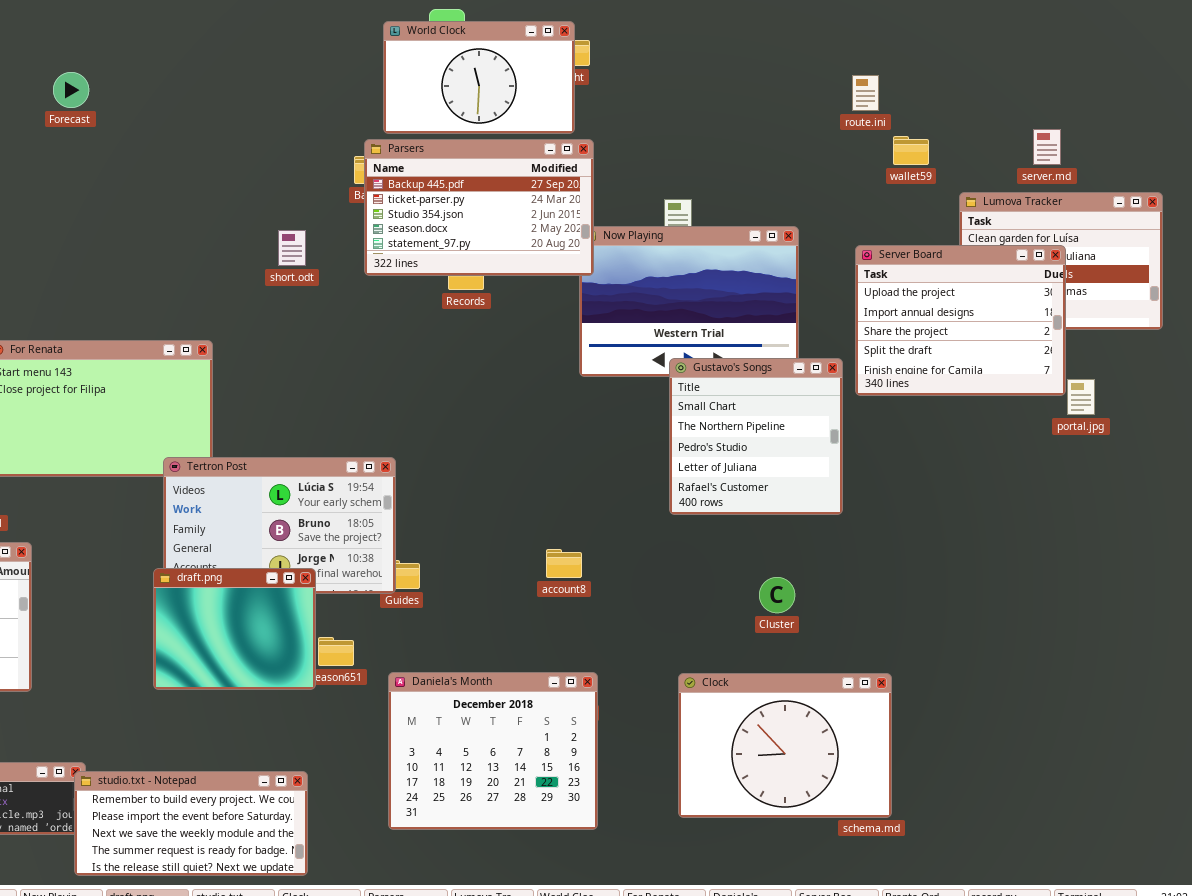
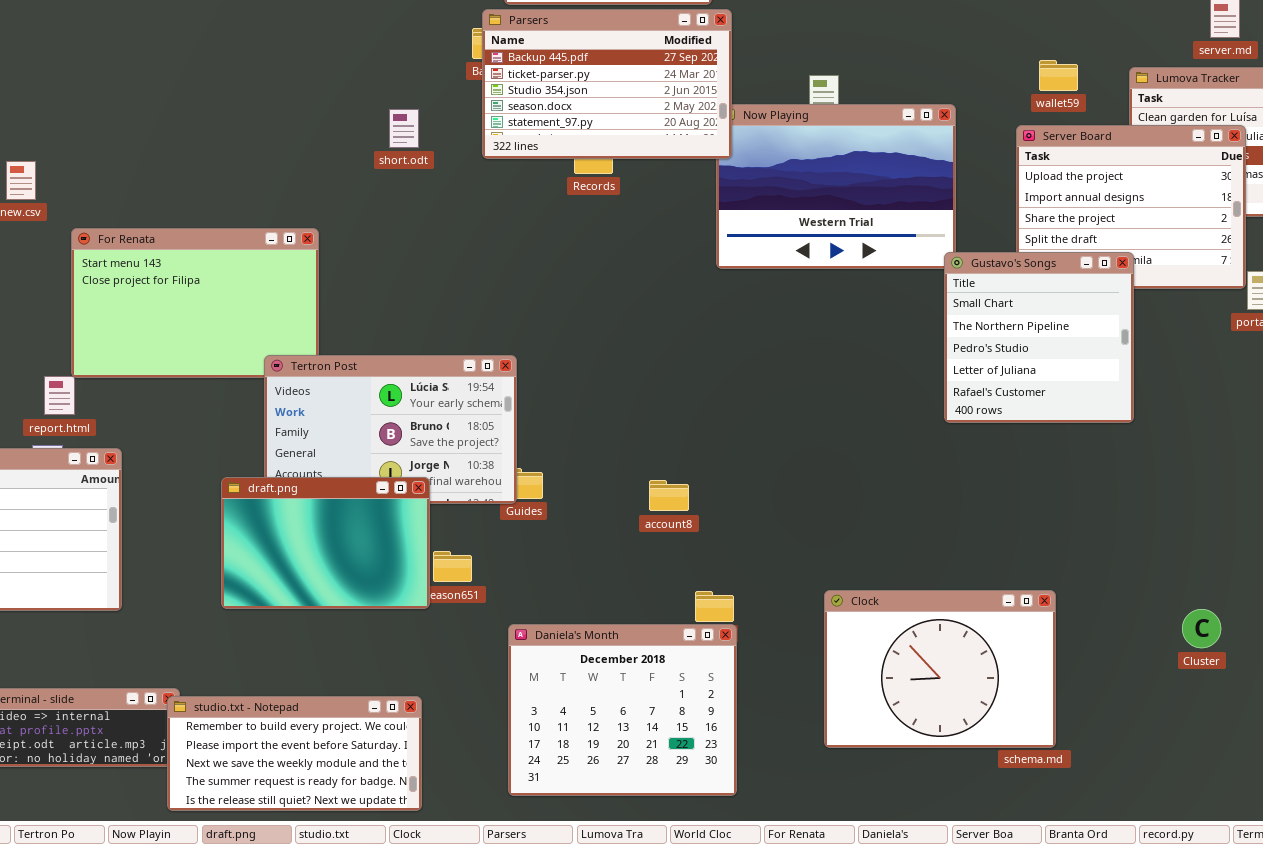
wallet59: [893,136,929,165] -> [1039,60,1078,91], moved
Gustavo's Songs: [669,358,843,515] -> [944,252,1134,423], moved
account8: [546,549,582,578] -> [649,480,689,511], moved
draft.png: [153,568,316,690] -> [221,477,430,609], resized
Cluster: [759,577,795,613] -> [1182,609,1221,648], moved
Daniela's Month: [388,672,598,830] -> [508,624,737,796], moved

